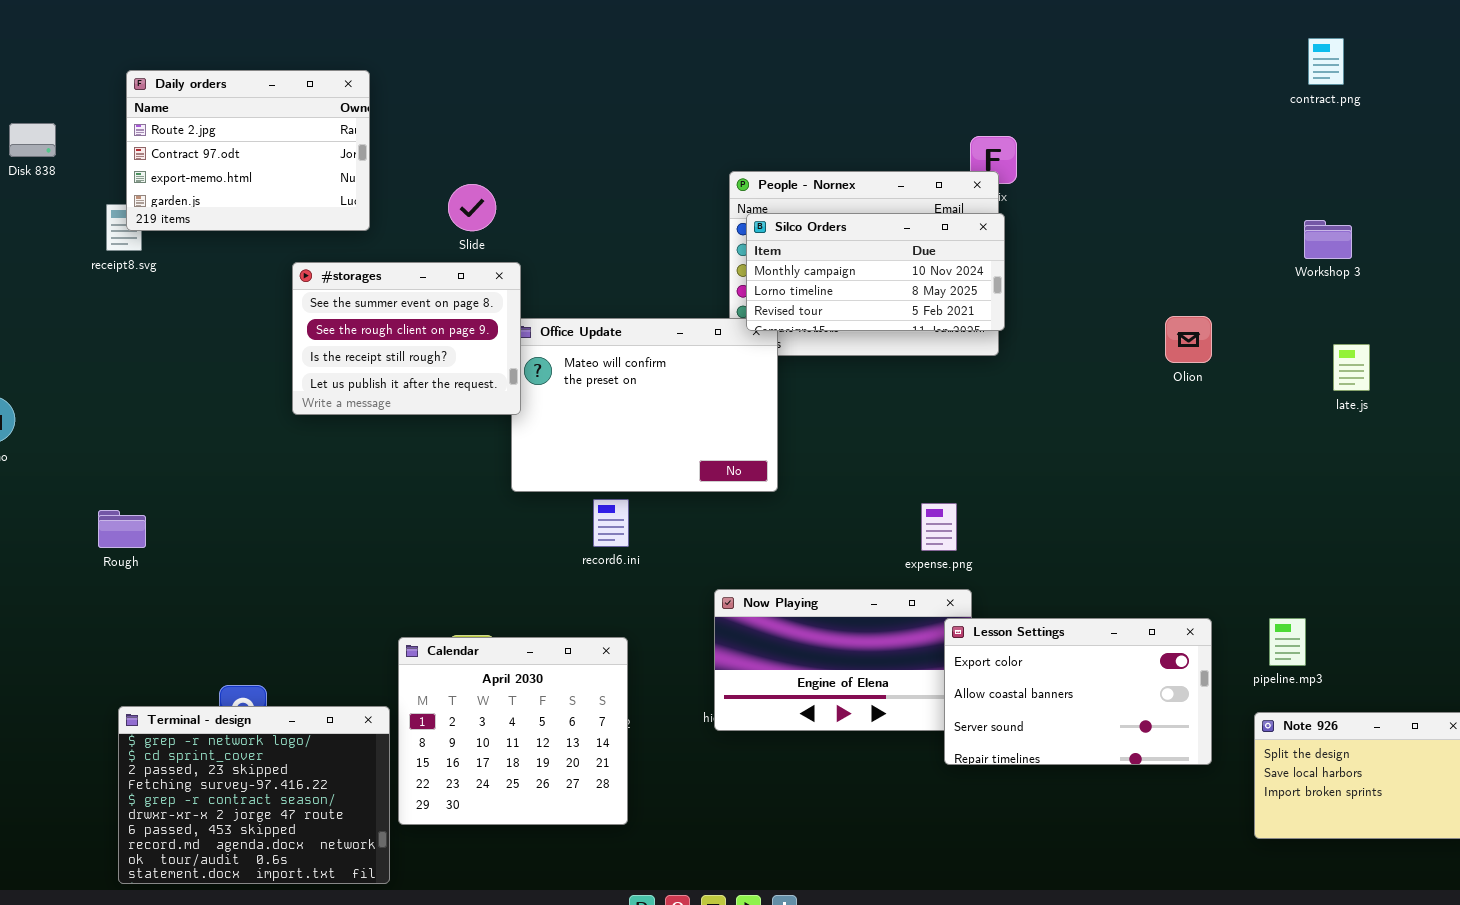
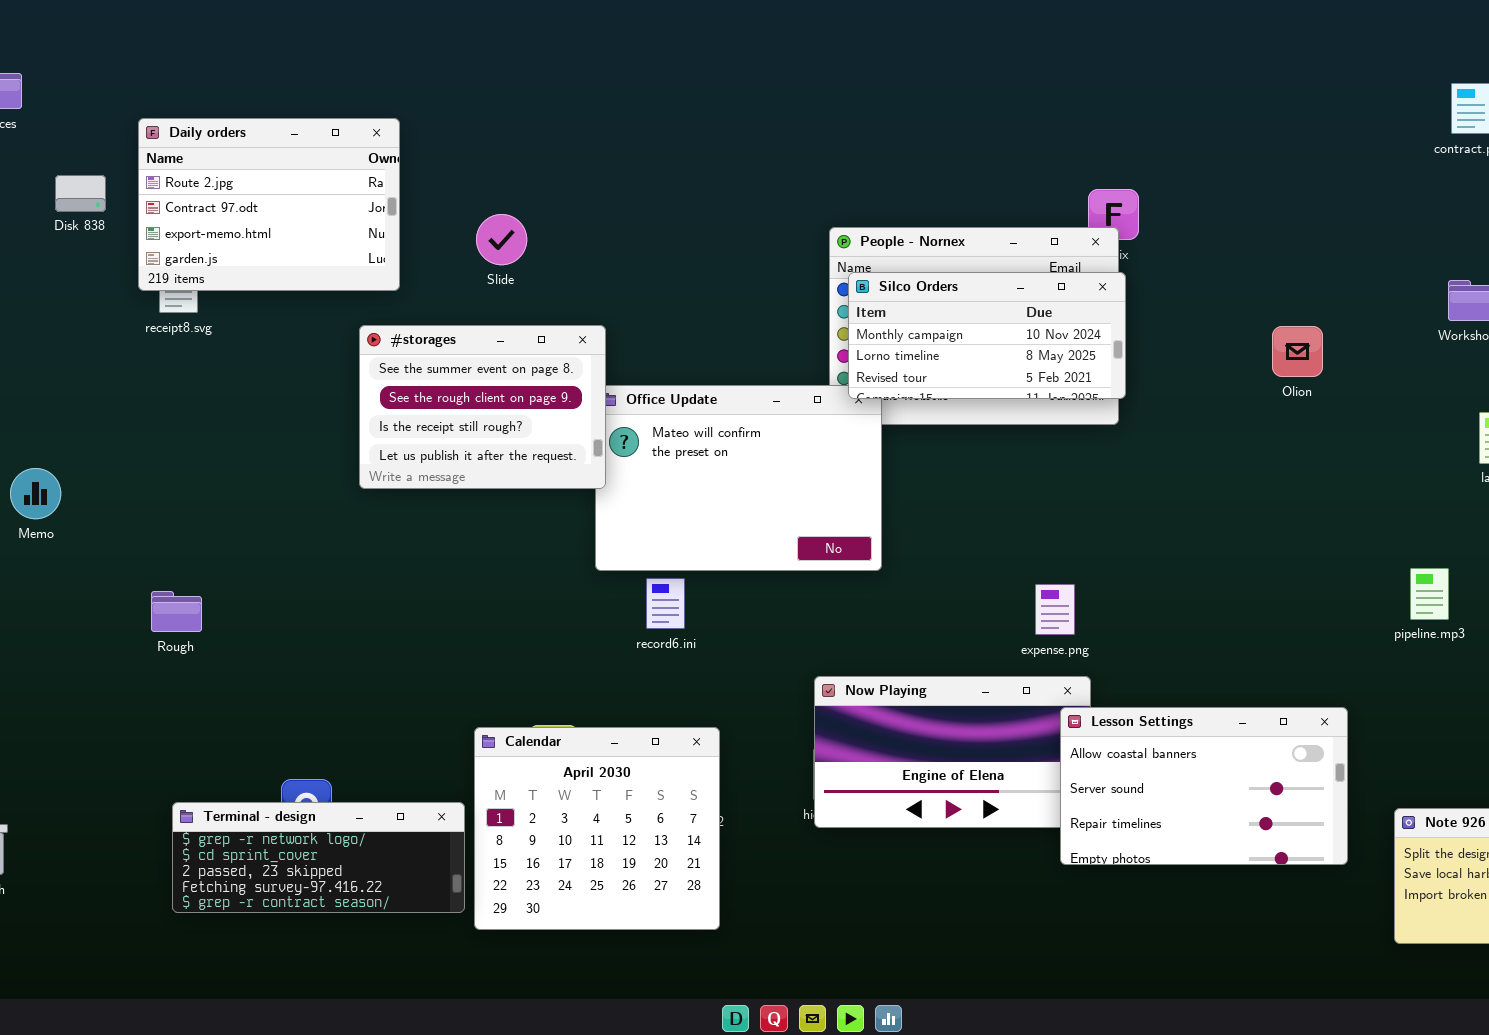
Daily orders: [126,70,370,231] -> [138,118,400,291], moved
Slide: [448,184,496,231] -> [476,214,527,265], moved
Olion: [1165,316,1212,363] -> [1272,326,1323,377], moved
record6.ini: [593,499,629,547] -> [646,578,685,629], moved
Lesson Settings: [944,618,1212,765] -> [1060,707,1348,865], scrolled down 1 row
pipeline.mp3: [1269,618,1306,666] -> [1410,568,1449,620], moved
Terminal - design: [118,706,390,884] -> [172,802,465,913], resized

